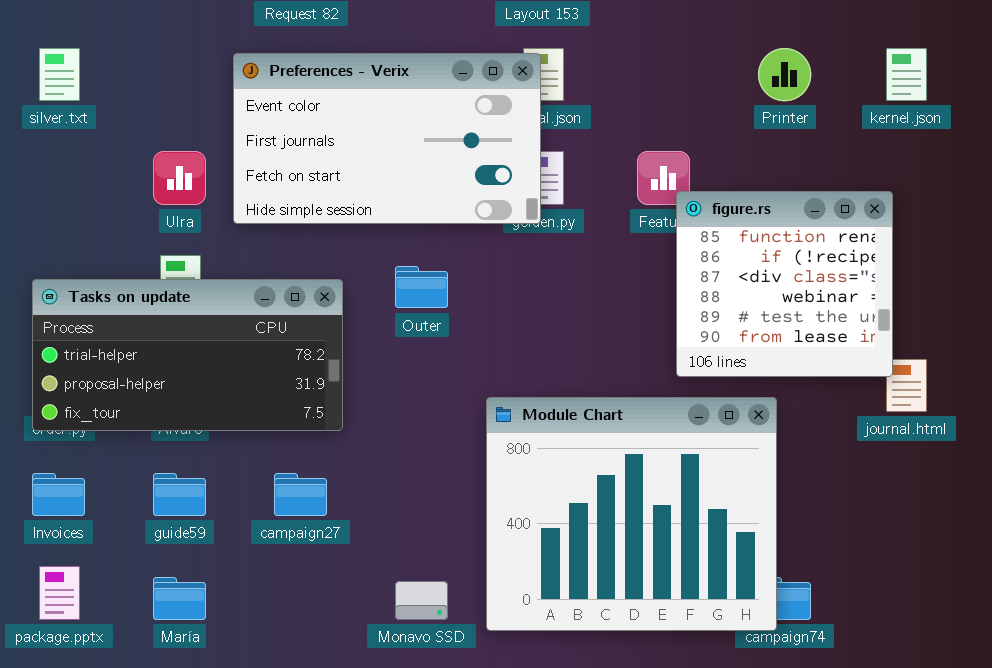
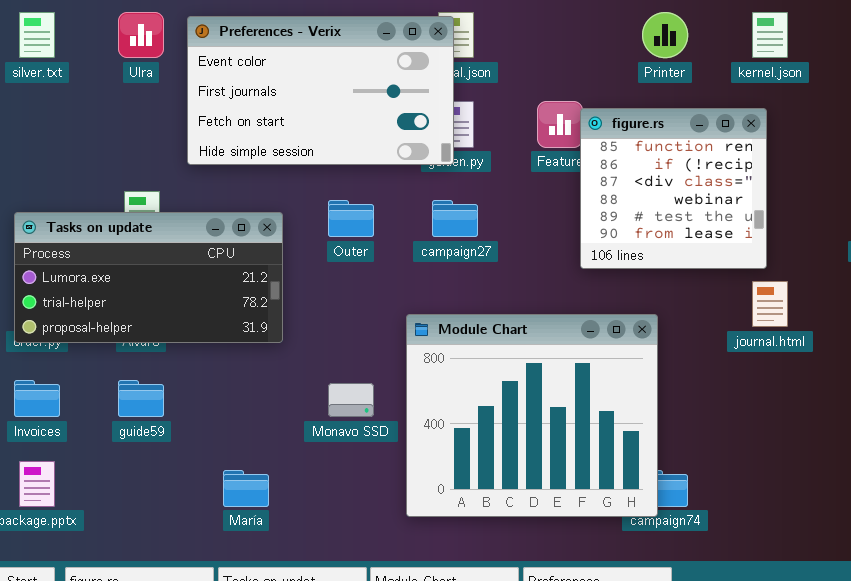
Ulra: [153,151,206,205] -> [118,12,164,58], moved
figure.rs: [676,191,893,377] -> [580,108,767,269], moved
Tasks on update: [32,279,343,431] -> [14,212,283,343], scrolled up 1 row
campaign27: [274,473,327,516] -> [432,200,478,237], moved
María: [153,577,206,620] -> [223,470,269,507], moved
Monavo SSD: [395,581,448,620] -> [328,383,374,417], moved

